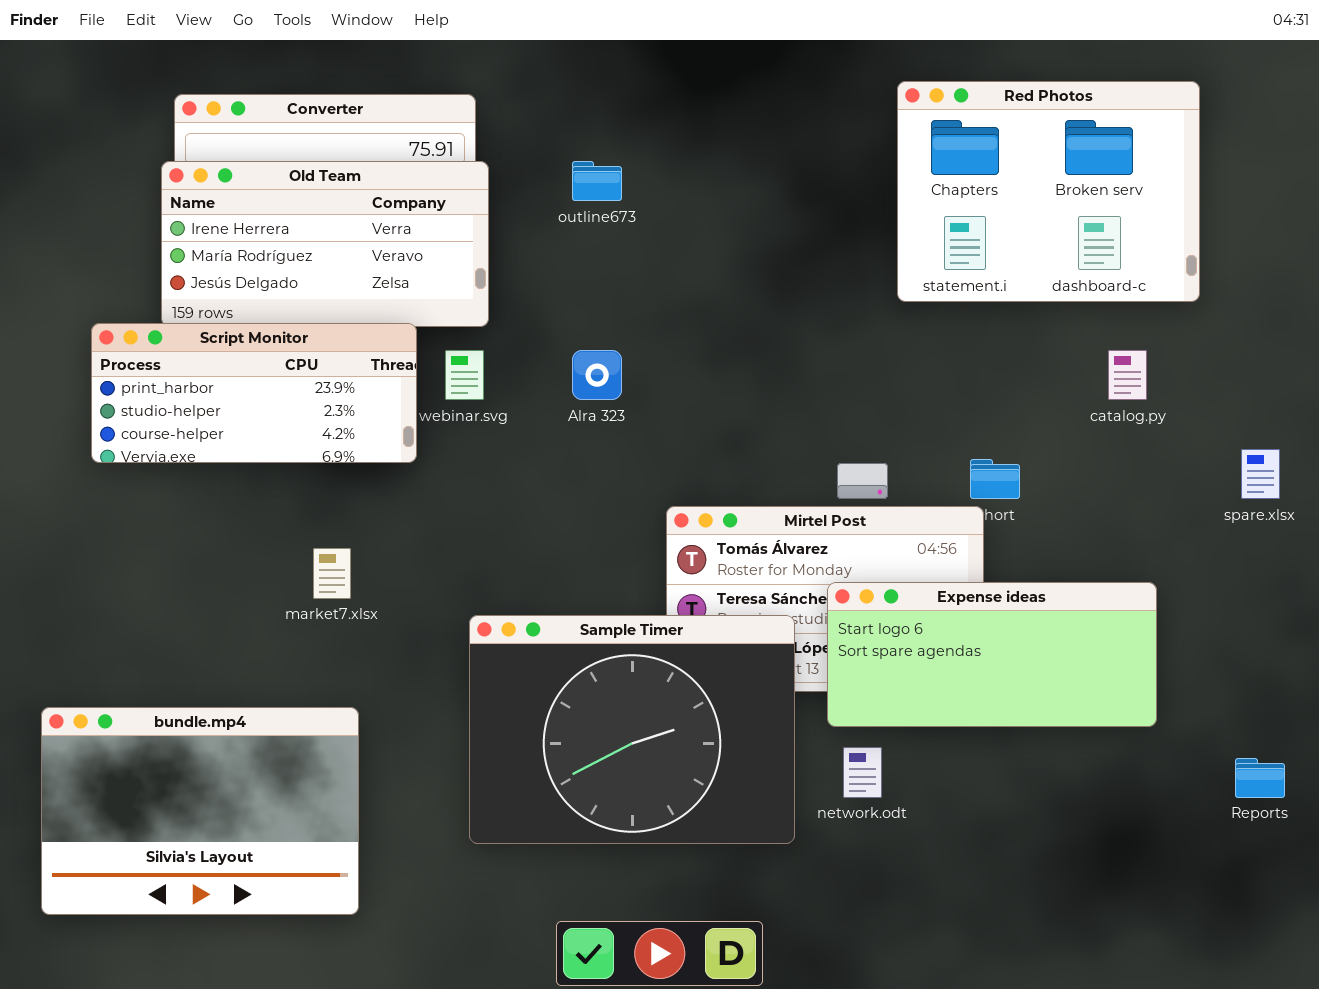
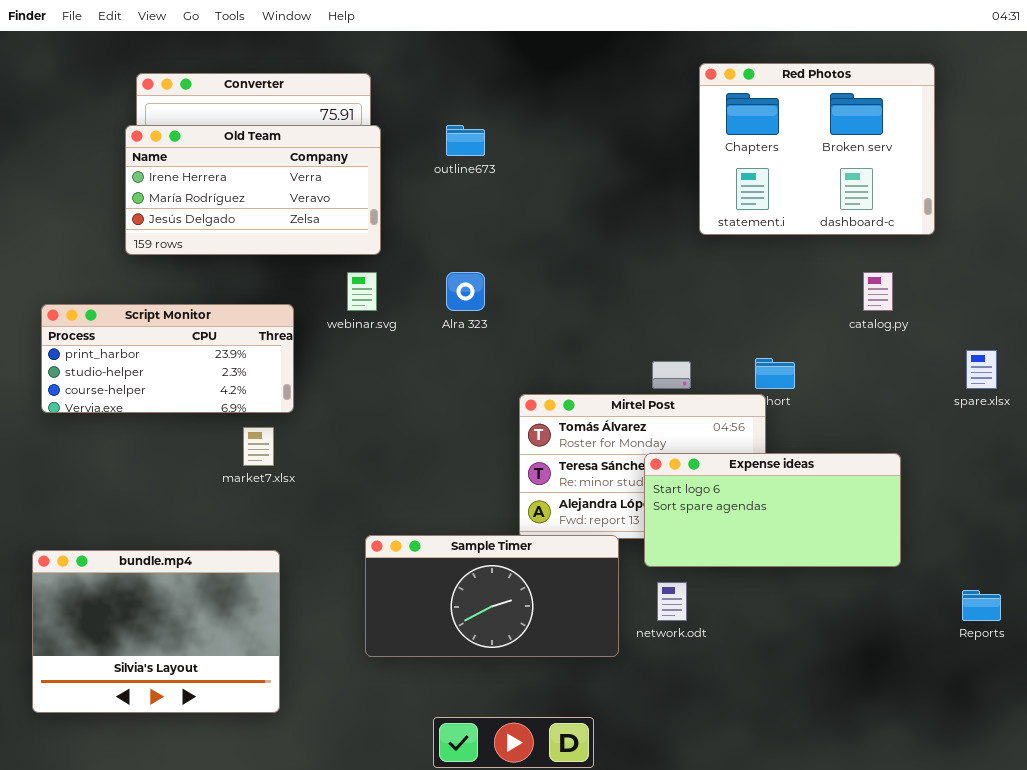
Script Monitor: [91,323,417,463] -> [41,304,294,413], moved
Sample Timer: [469,615,795,844] -> [365,535,619,657], resized

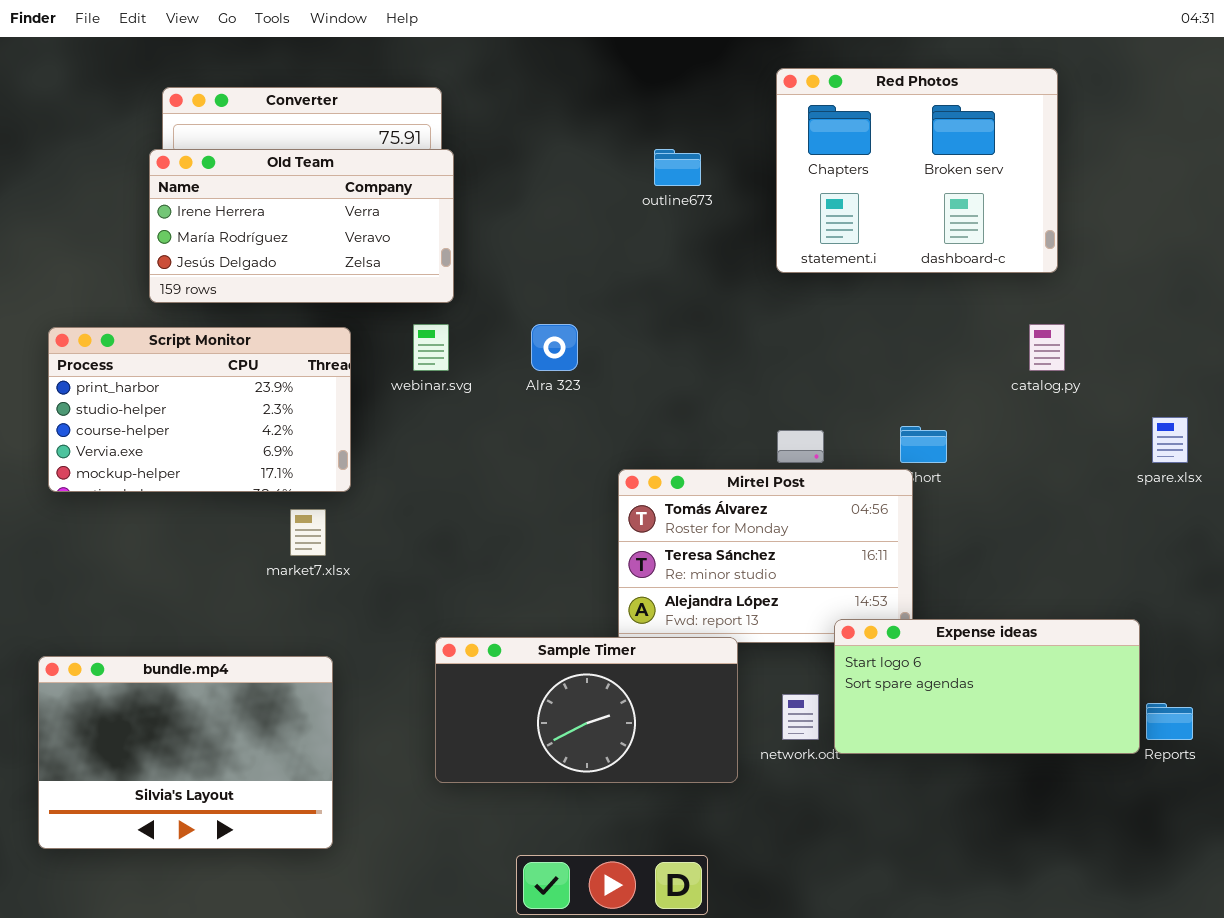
Red Photos: [699,63,935,235] -> [776,68,1058,273], moved
outline673: [446,125,485,156] -> [654,149,701,186], moved
Script Monitor: [41,304,294,413] -> [48,327,351,492], resized
Expense ideas: [644,453,901,567] -> [834,619,1140,754], moved

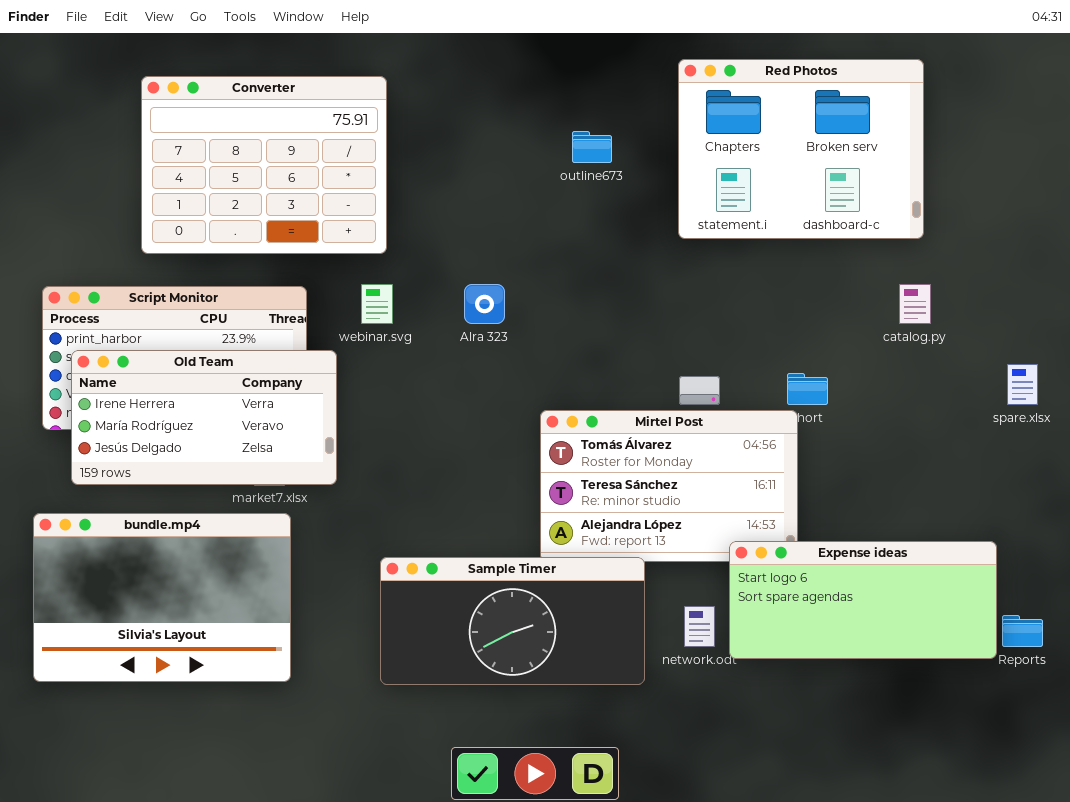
Old Team: [149,149,454,303] -> [71,350,337,485], moved
bundle.mp4: [38,656,333,849] -> [33,513,291,682], moved

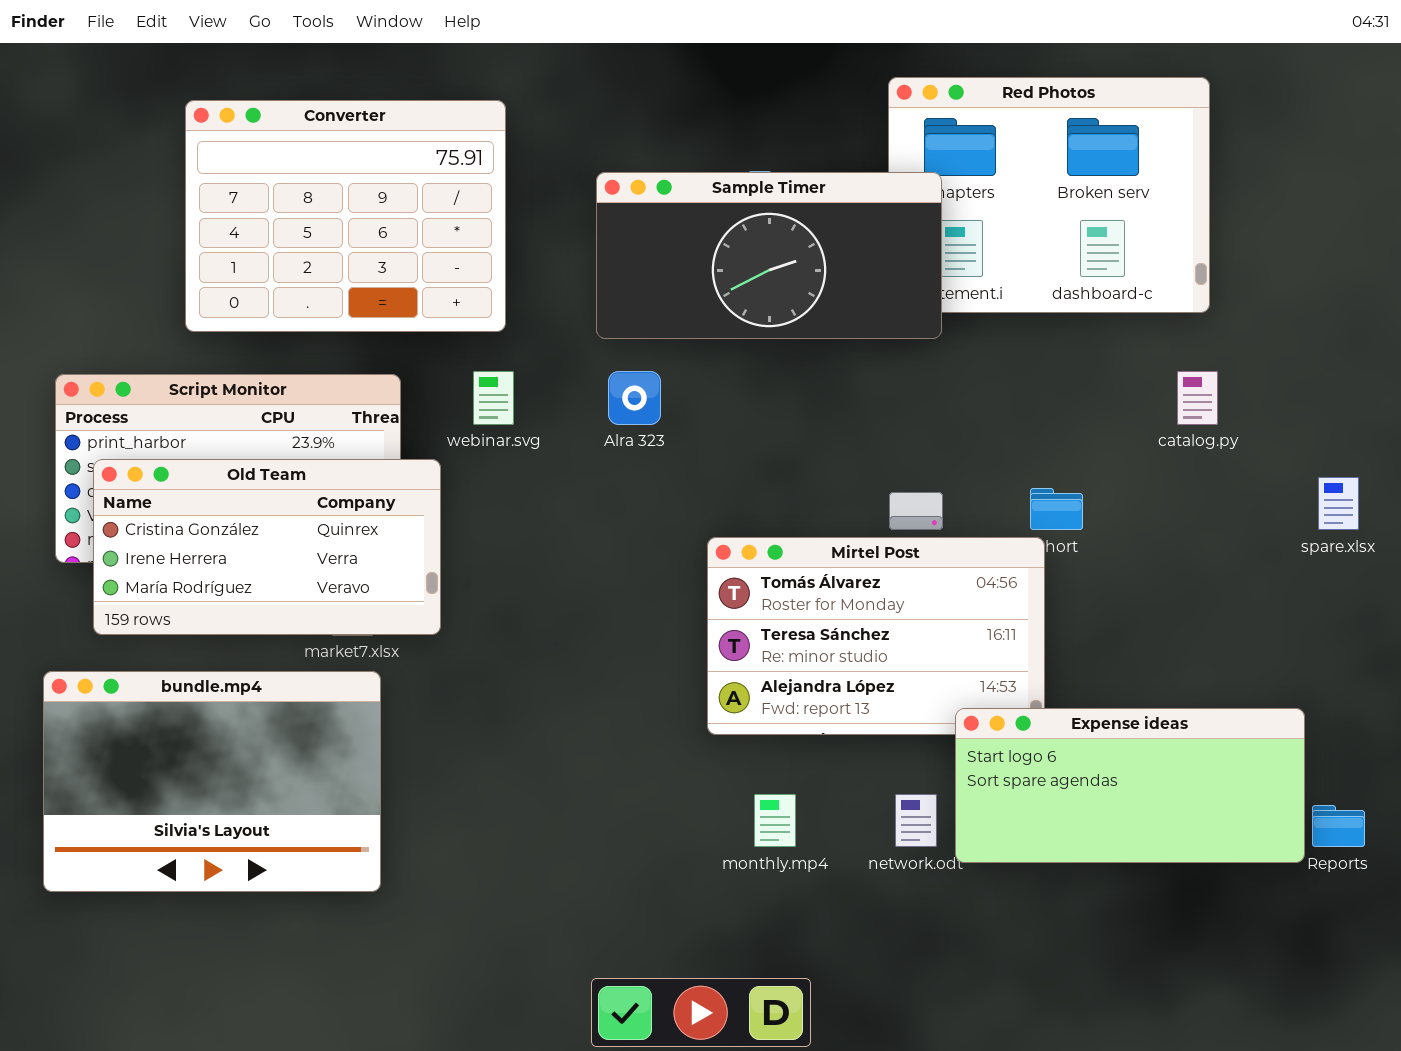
Old Team: [71,350,337,485] -> [93,459,441,635], scrolled up 1 row
Sample Timer: [380,557,645,685] -> [596,172,942,339], moved

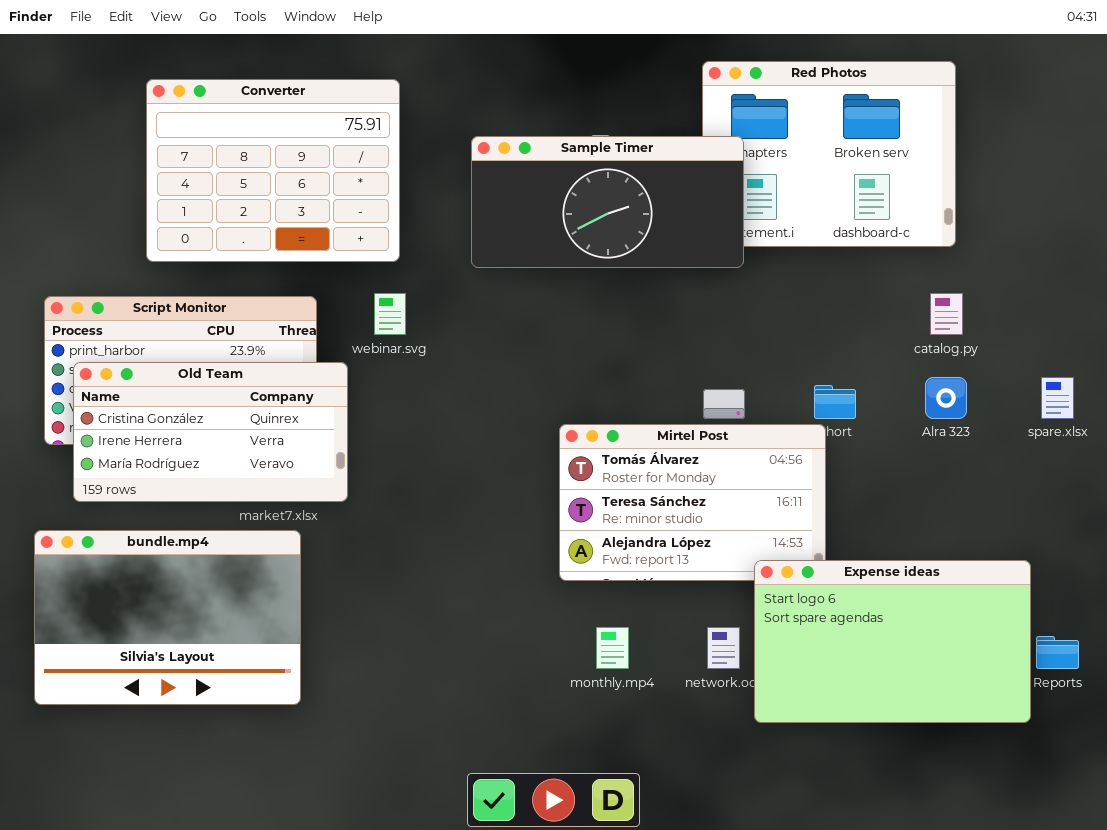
Alra 323: [608,371,661,425] -> [925,377,967,419], moved
Expense ideas: [955,708,1305,863] -> [754,560,1031,723], resized

